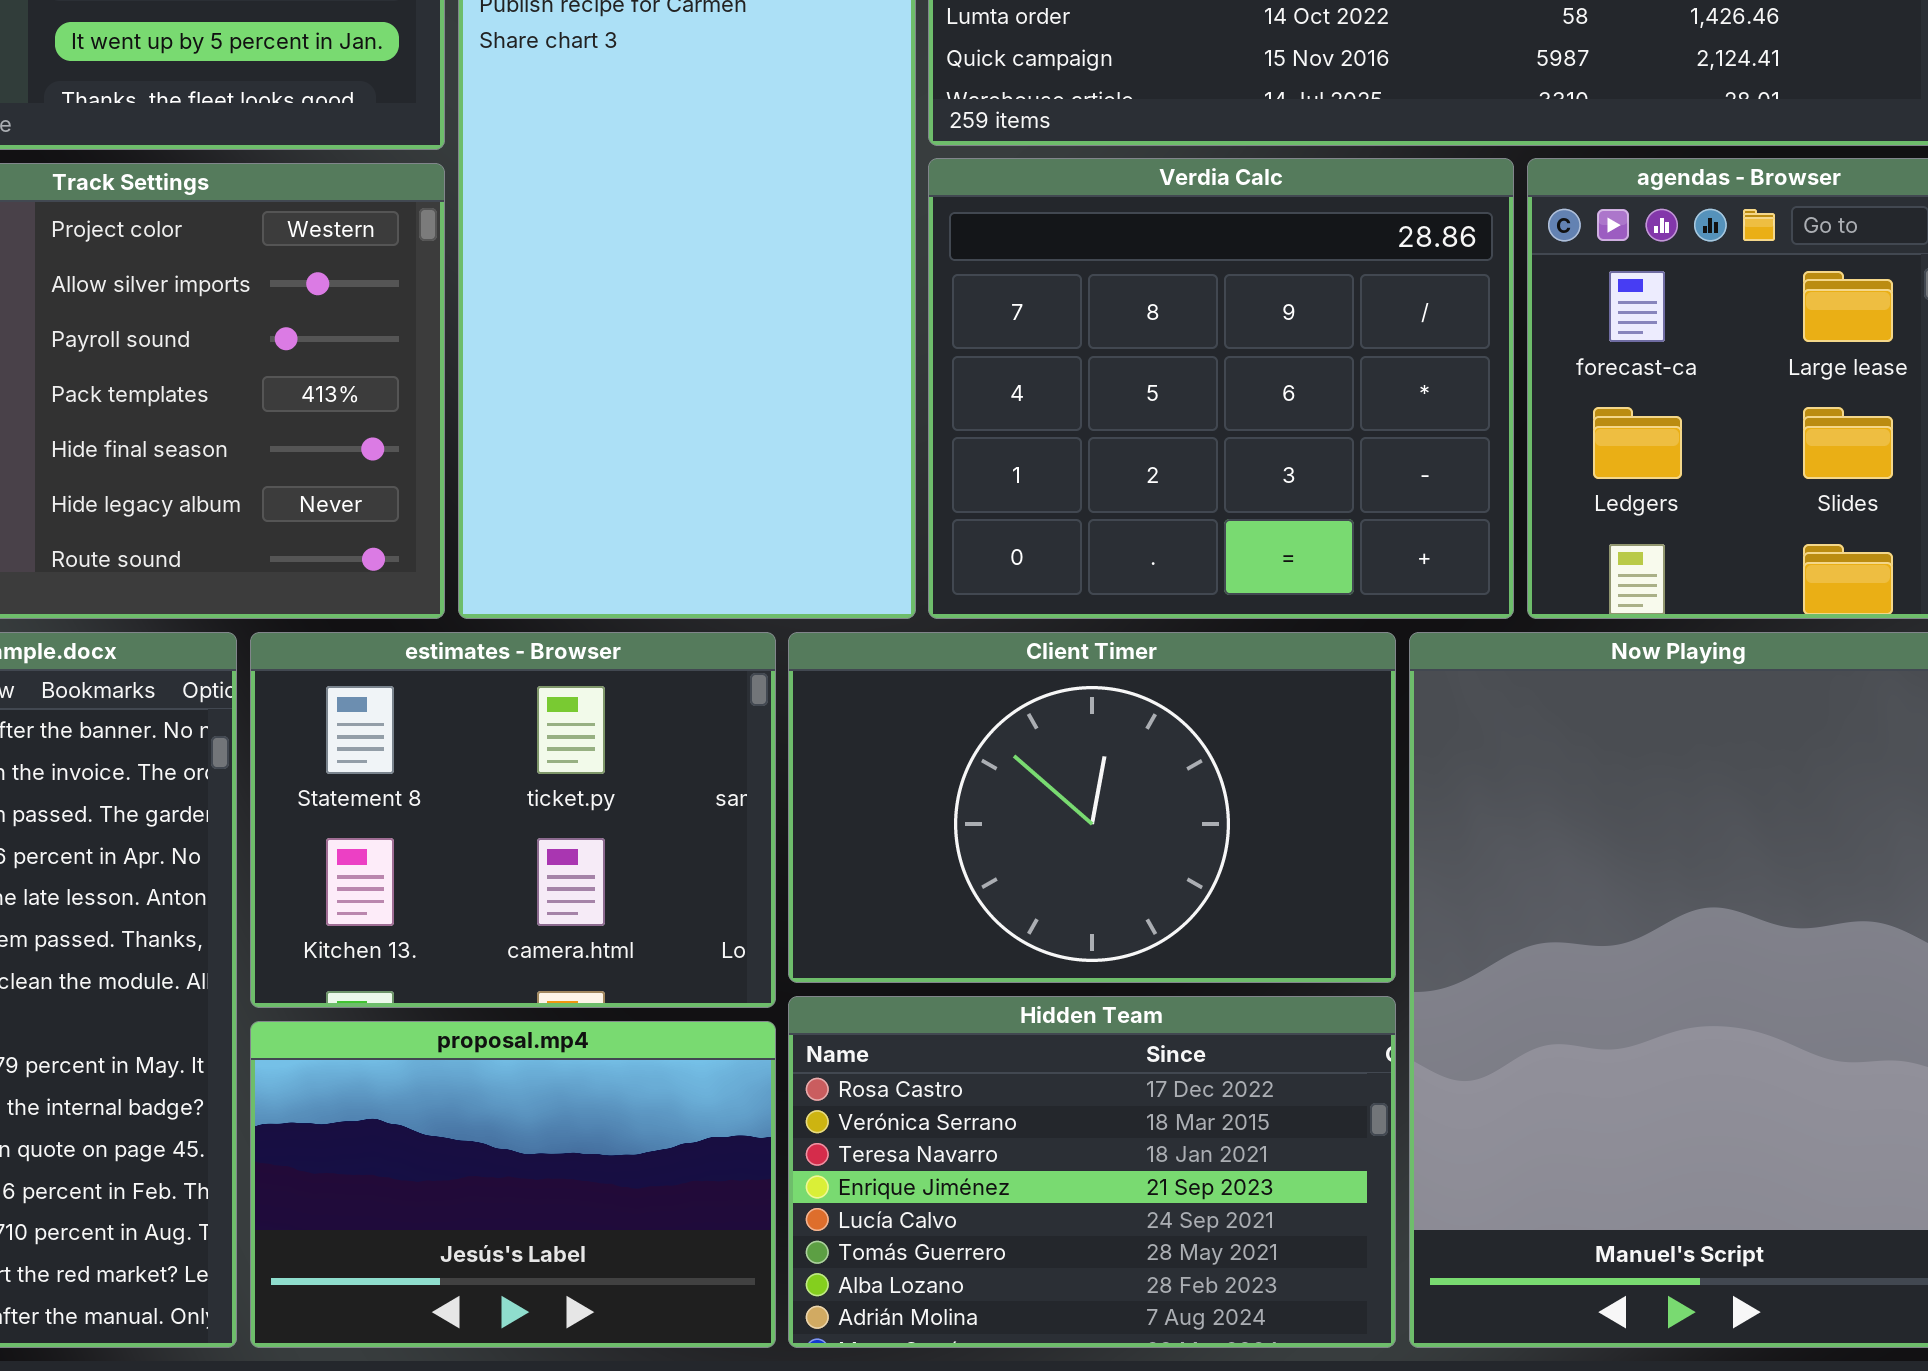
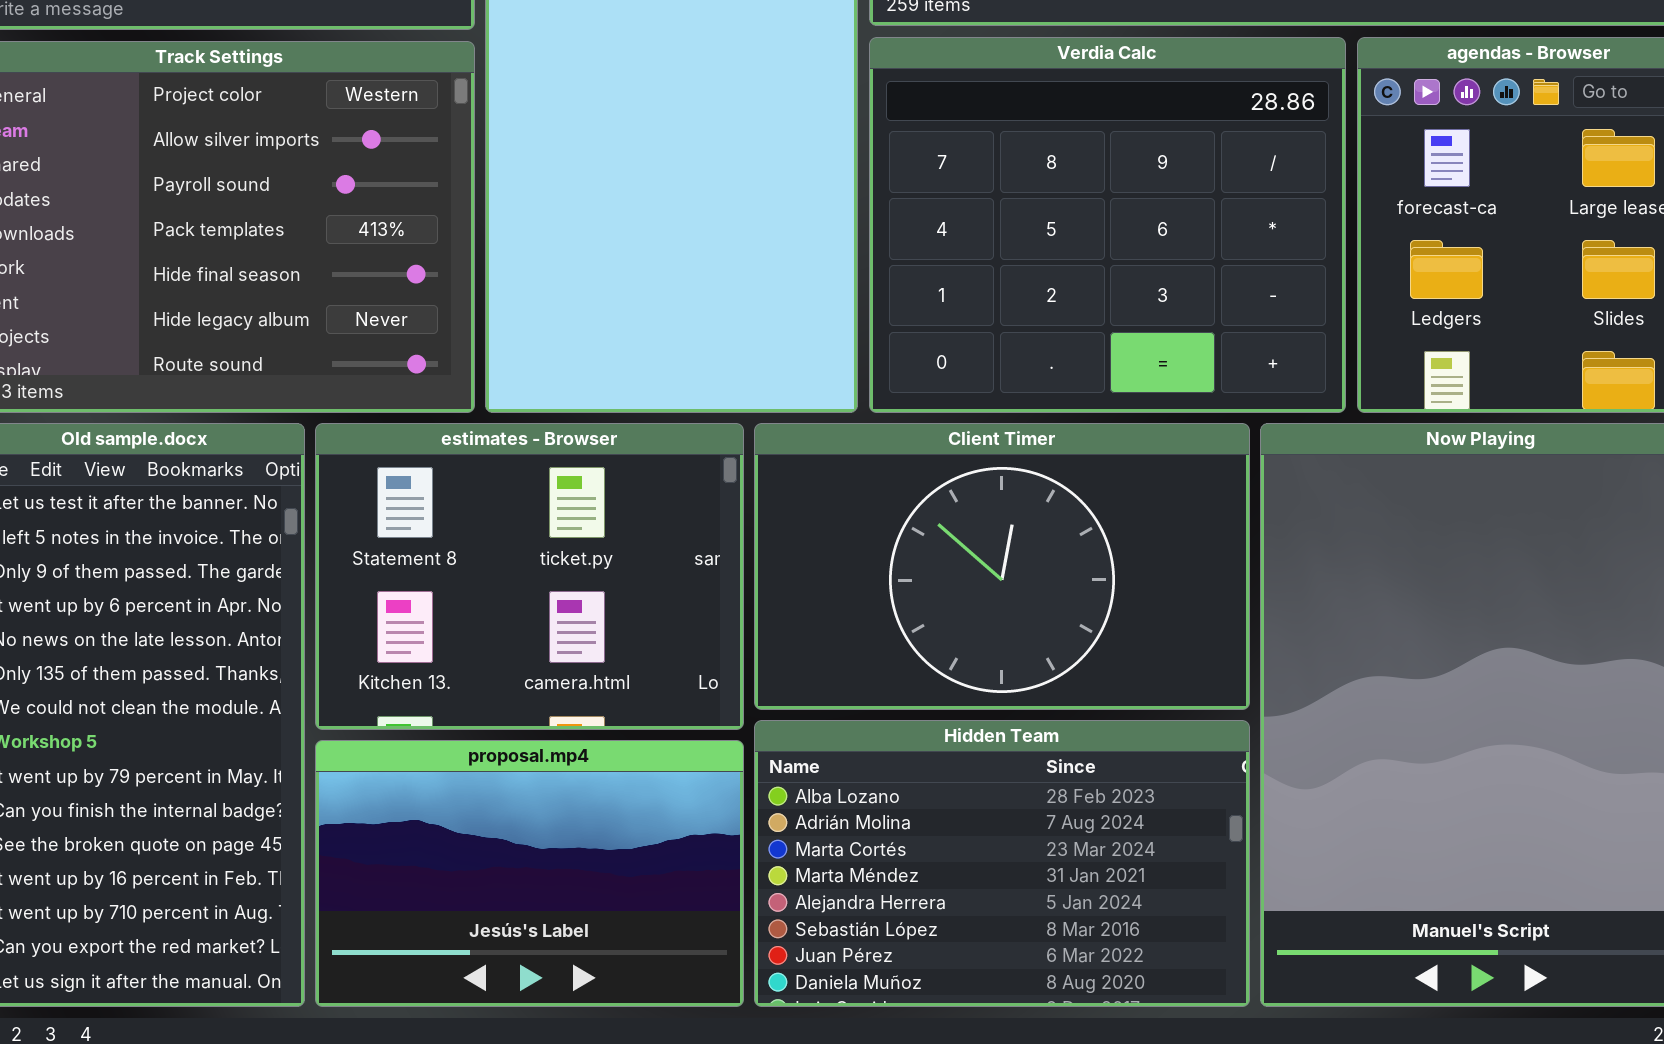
Hidden Team: [788,996,1396,1348] -> [754,720,1250,1007], scrolled down 6 rows

